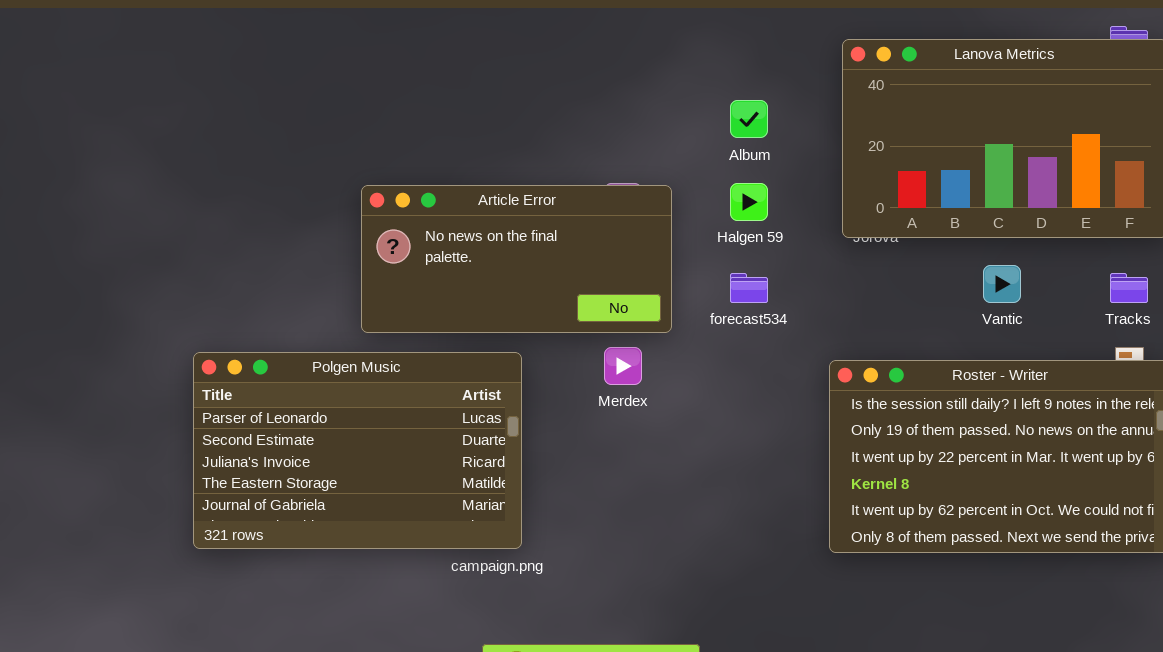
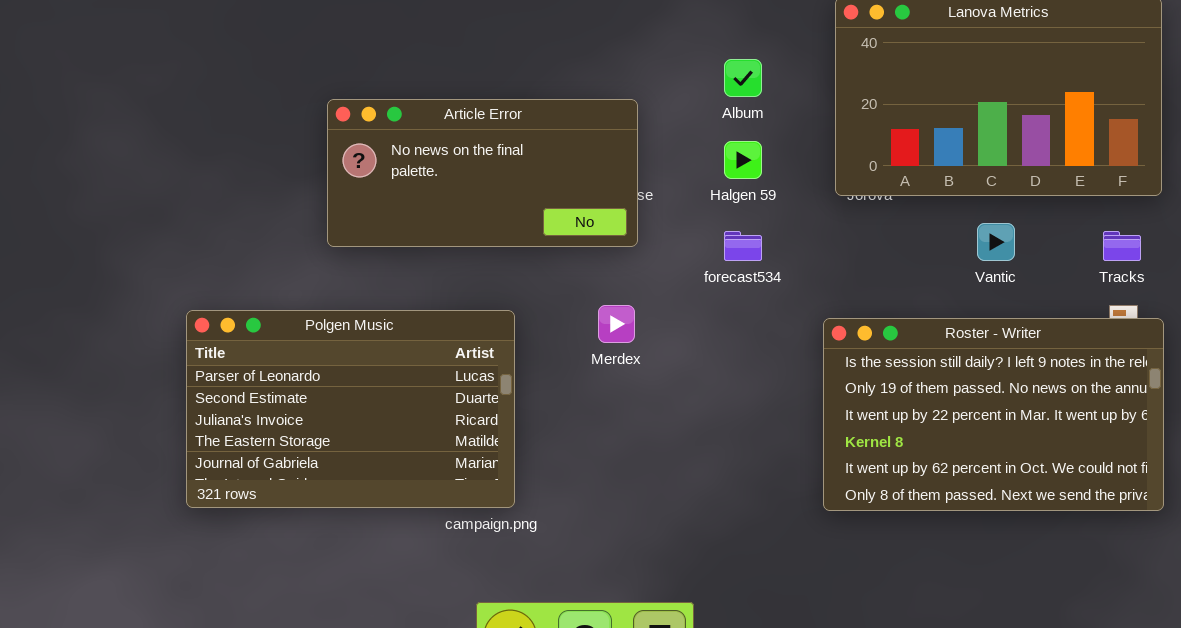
Article Error: [361,185,672,333] -> [327,99,638,247], moved

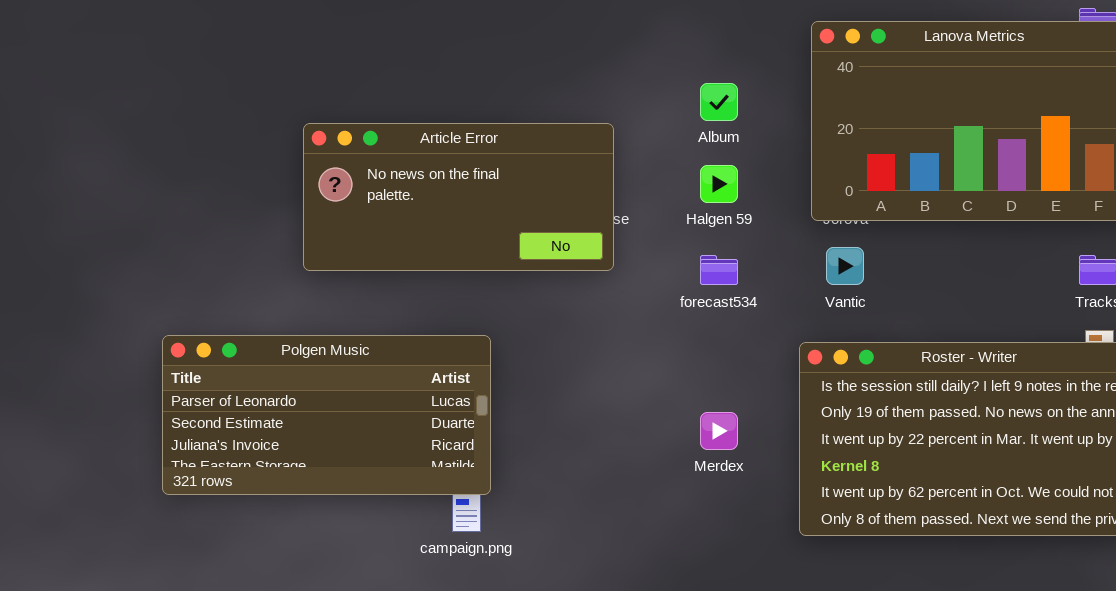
Vantic: [977,223,1015,261] -> [826,247,864,285], moved
Merdex: [598,305,635,343] -> [700,412,738,450], moved
Polgen Music: [186,310,515,508] -> [162,335,491,495], resized

